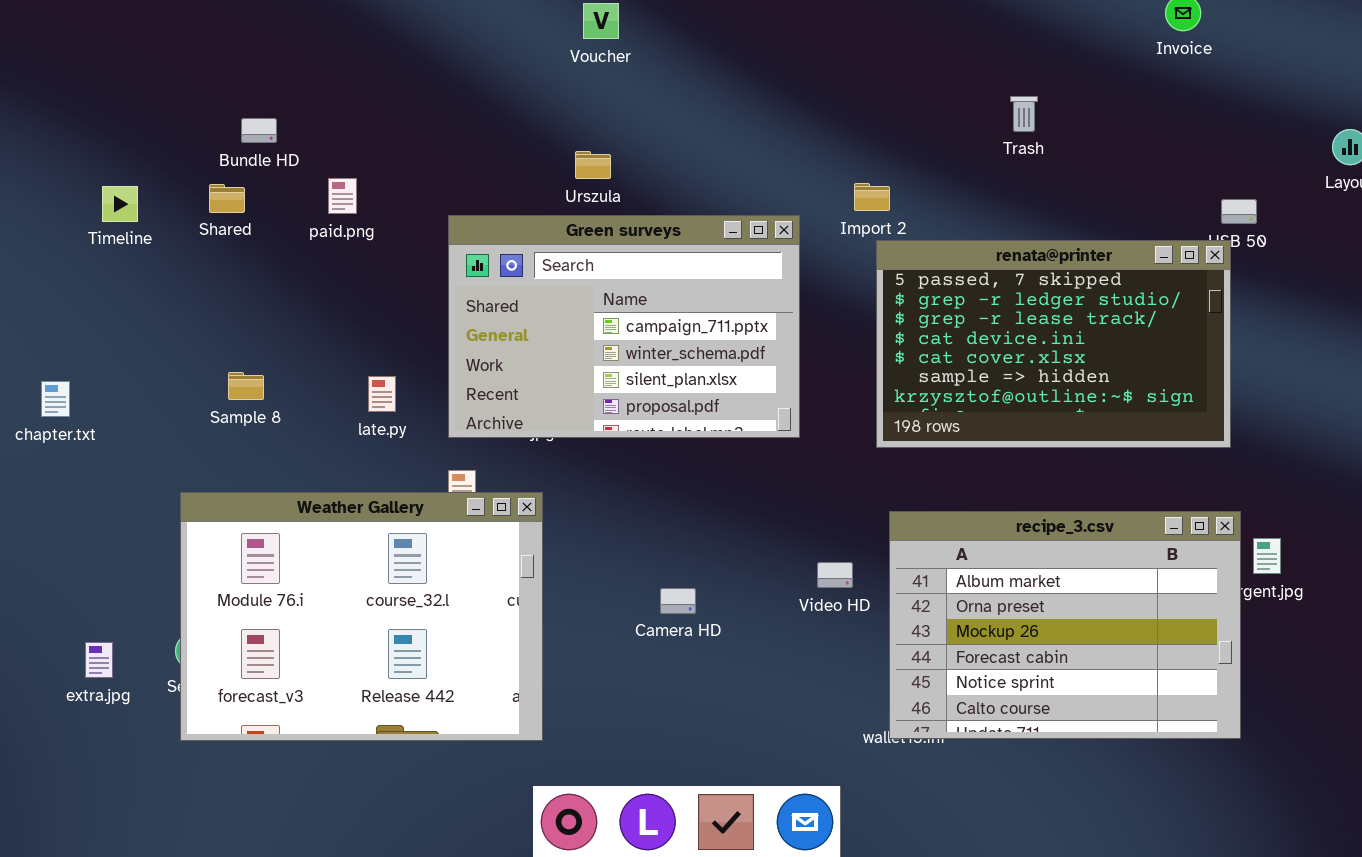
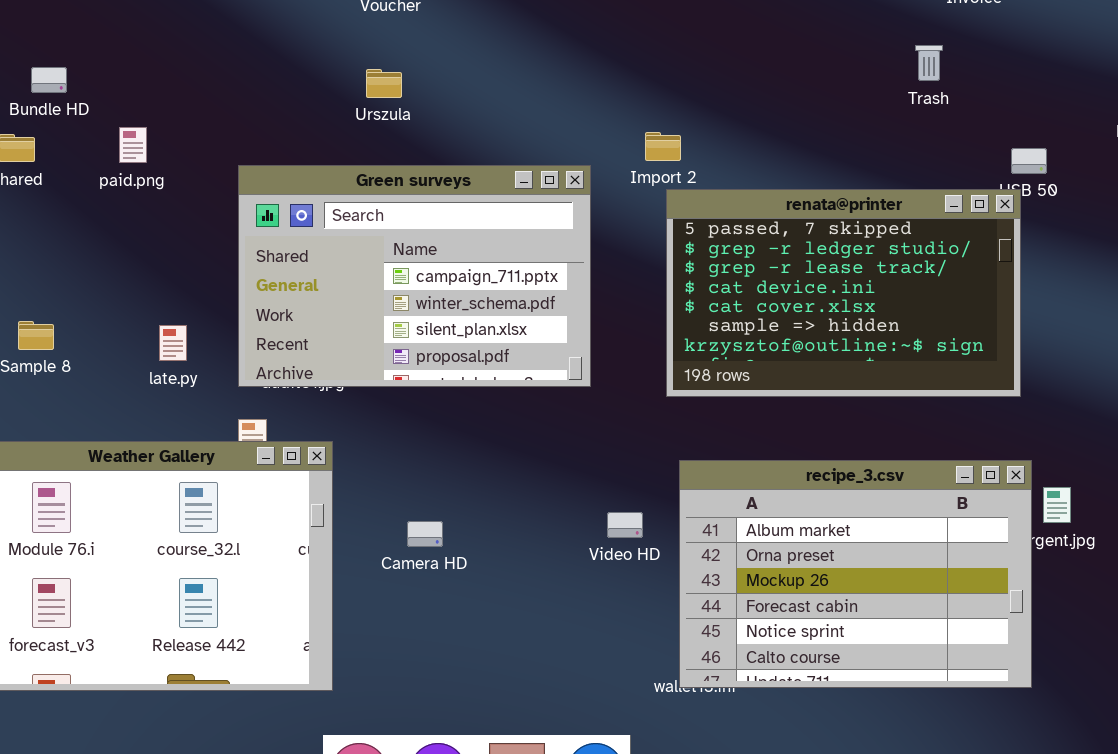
Trash: [1010,96,1038,132] -> [915,45,943,81], moved
Urszula: [575,151,611,179] -> [366,69,402,98], moved
Camera HD: [660,588,696,614] -> [407,521,443,547], moved

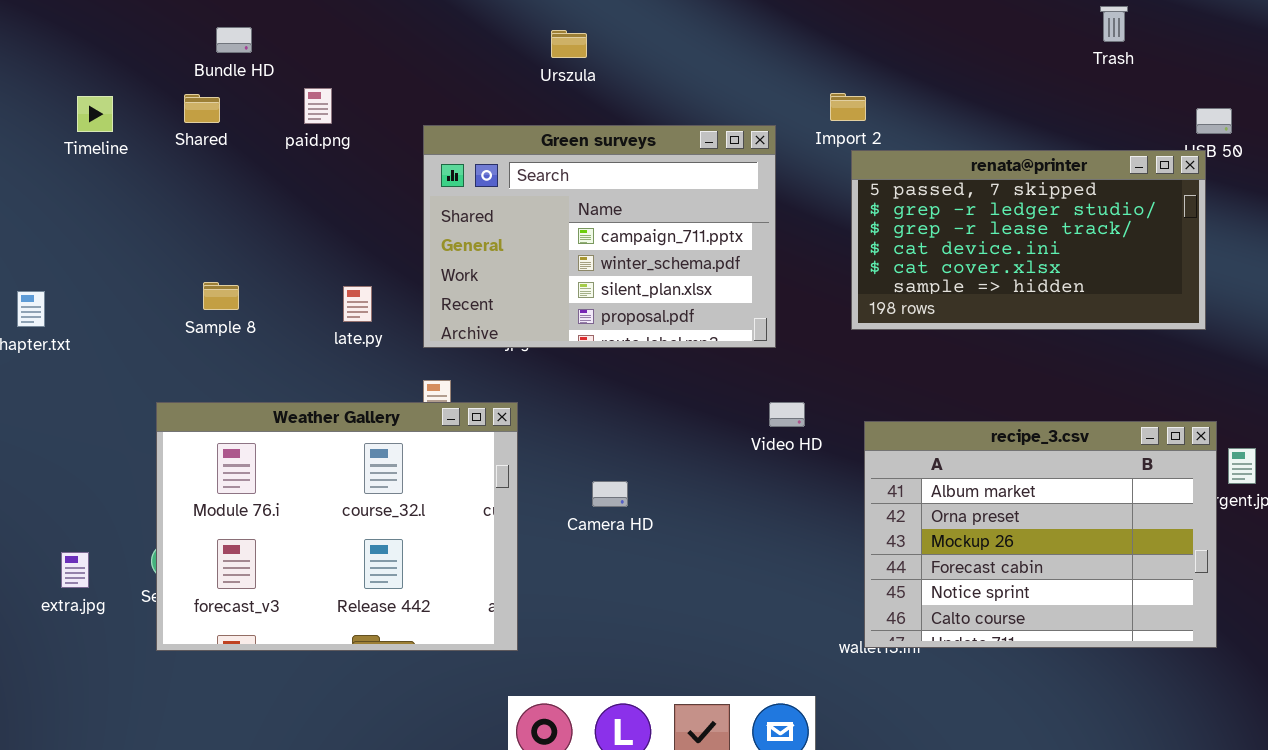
renata@printer: [666,189,1021,397] -> [851,150,1206,330], resized
Video HD: [607,512,643,538] -> [769,402,805,427], moved

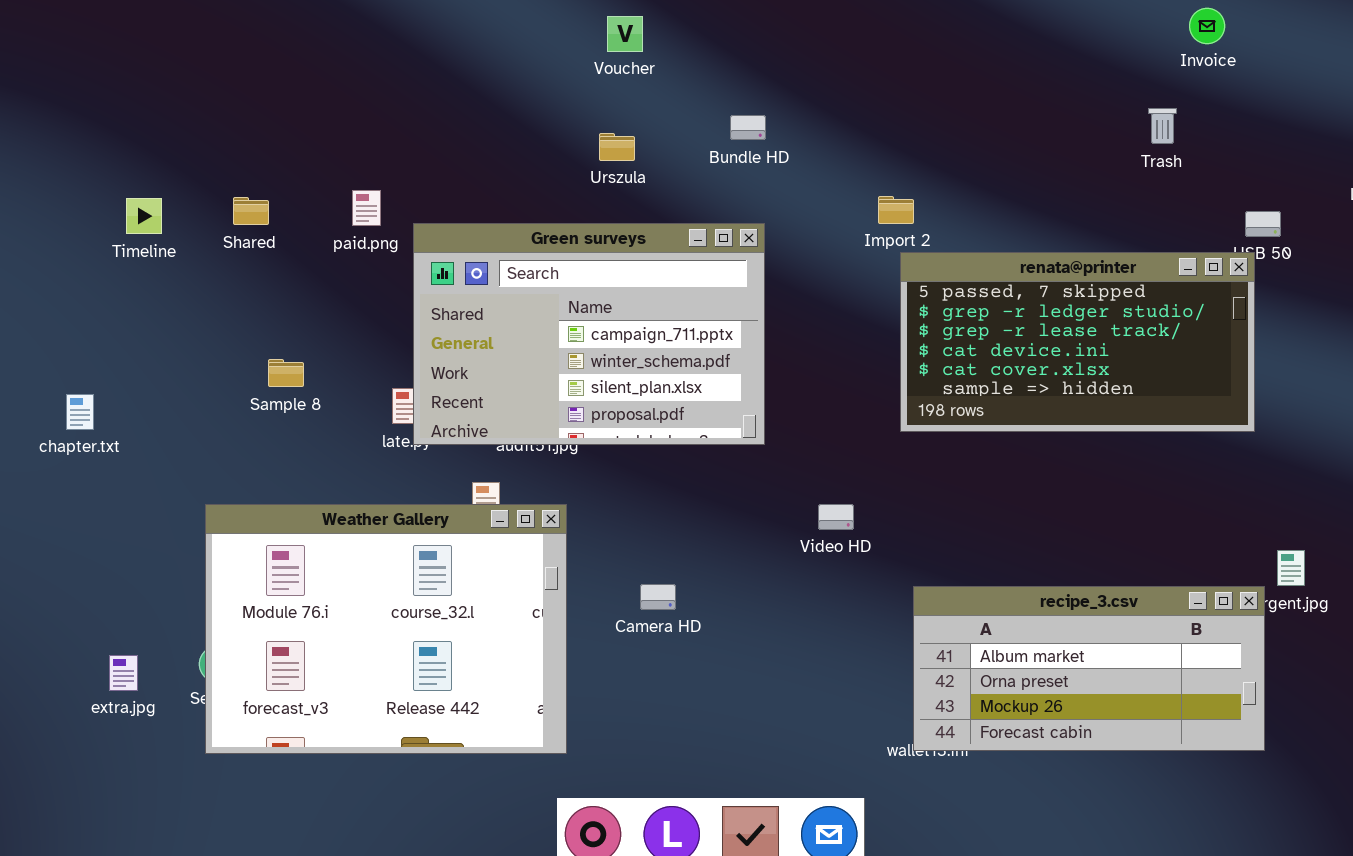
Bundle HD: [216,27,252,53] -> [730,115,766,140], moved
Green surveys: [423,125,776,348] -> [413,223,765,445], moved
Sample 8: [203,282,239,310] -> [268,359,304,387], moved
recipe_3.csv: [864,421,1217,648] -> [913,586,1265,751], resized

